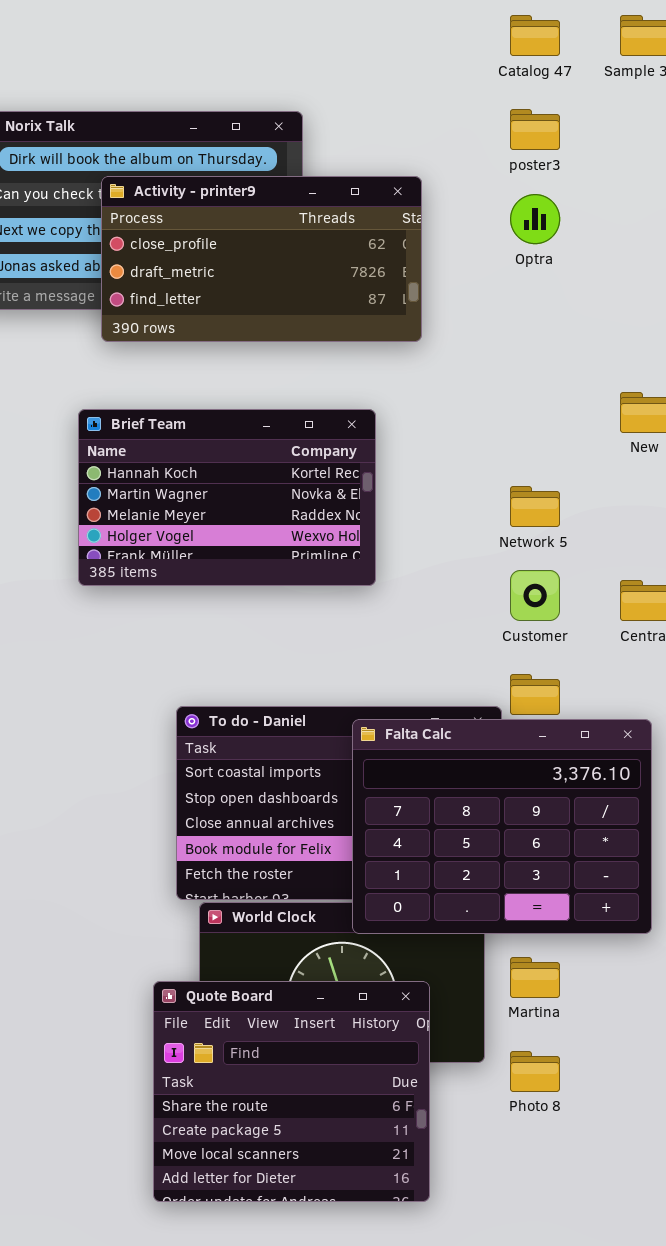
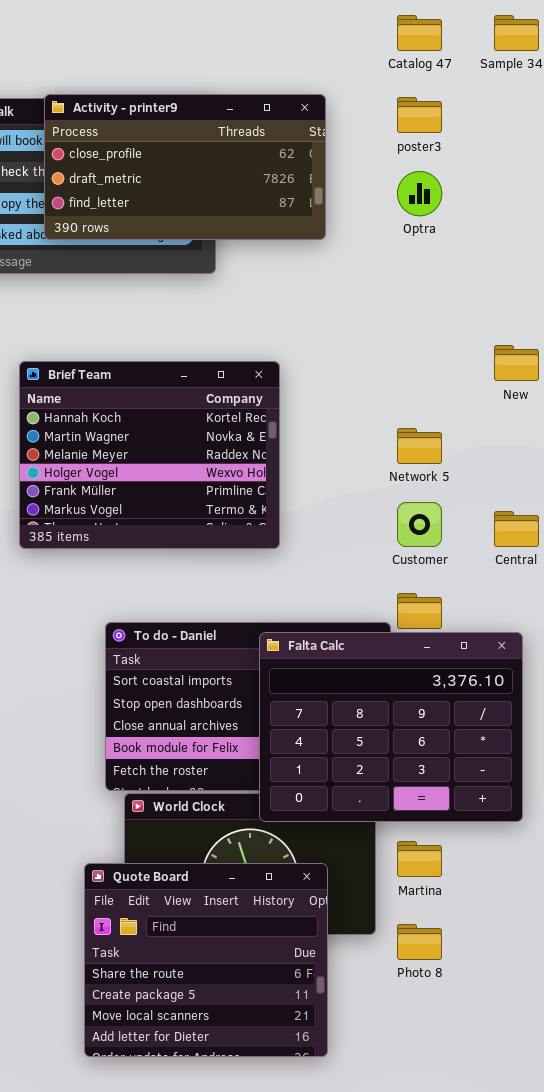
Activity - printer9: [101,176,422,342] -> [44,94,326,240], moved
Brief Team: [78,409,376,586] -> [19,361,280,549], resized

